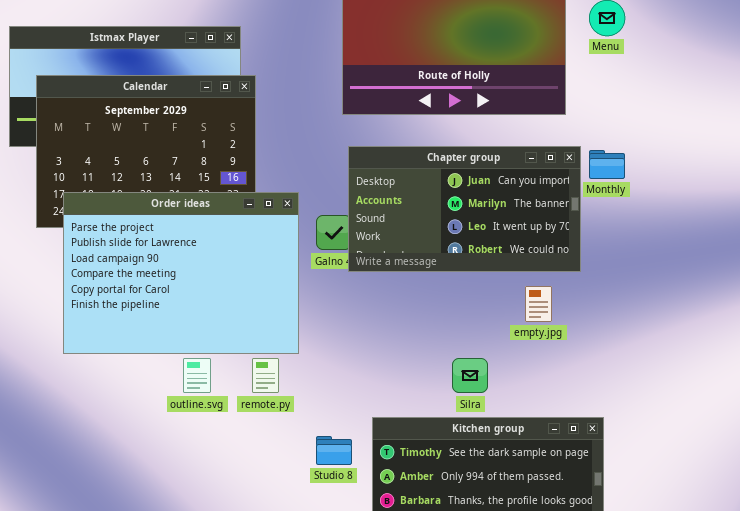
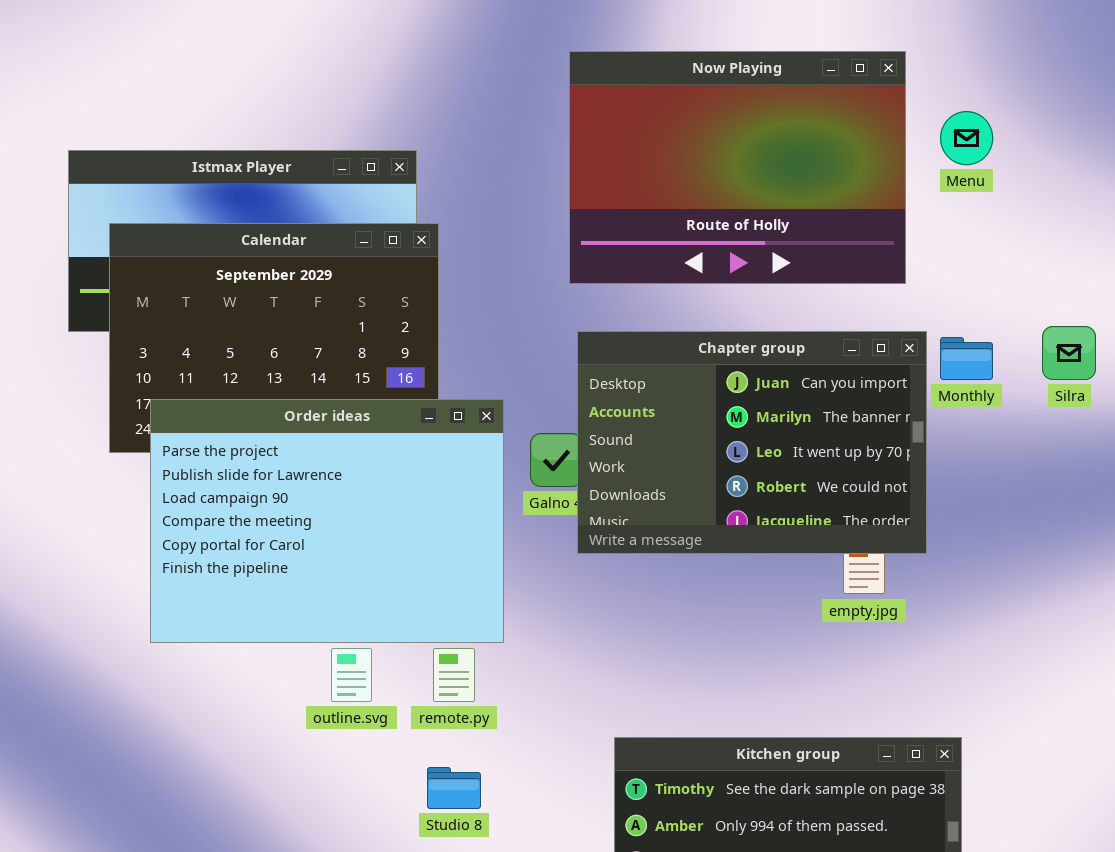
Chapter group: [348,146,581,272] -> [577,331,927,554], resized
Silra: [452,358,488,393] -> [1042,326,1096,380], moved
Studio 8: [316,436,352,465] -> [427,767,481,809], moved

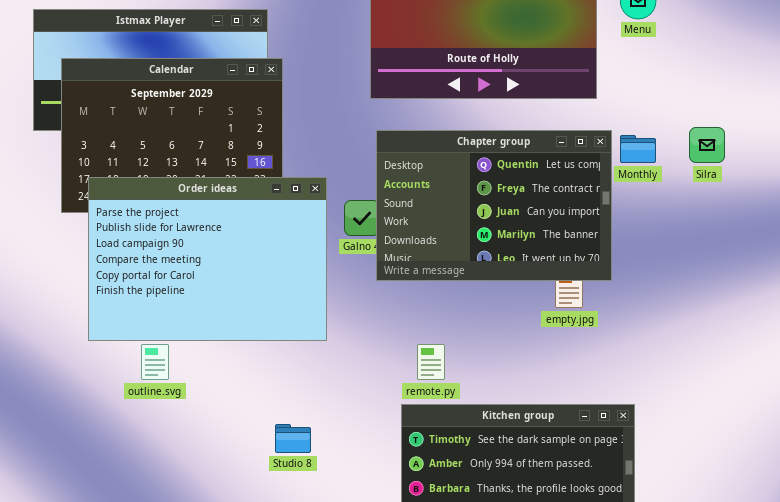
Chapter group: [577,331,927,554] -> [376,130,612,281], scrolled up 2 rows
outline.svg: [331,648,372,702] -> [141,344,169,380], moved
remote.py: [433,648,475,702] -> [417,344,445,380], moved

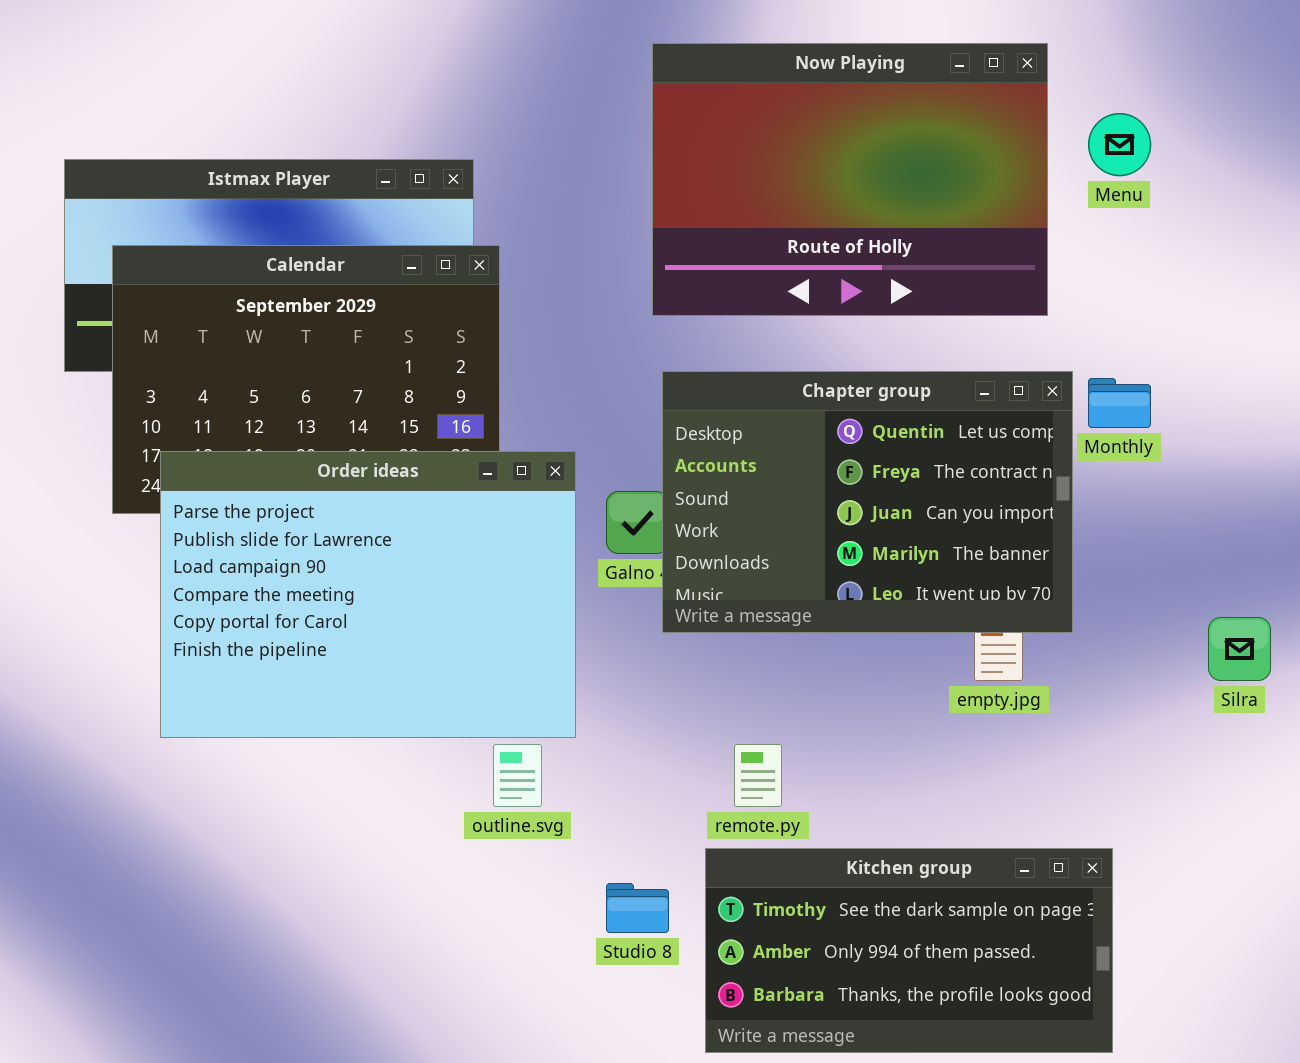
Silra: [689,127,725,163] -> [1208,617,1271,681], moved
outline.svg: [141,344,169,380] -> [493,744,542,807], moved
Studio 8: [275,424,311,453] -> [606,883,669,933], moved

